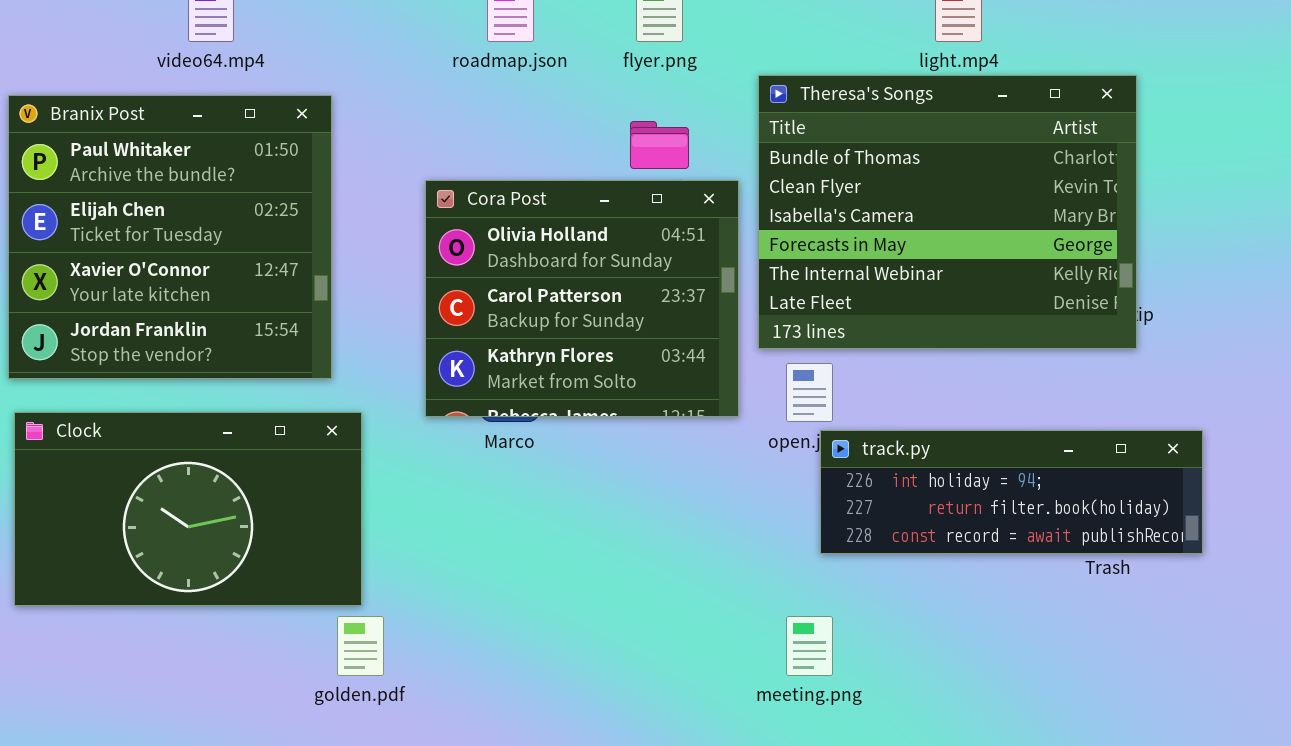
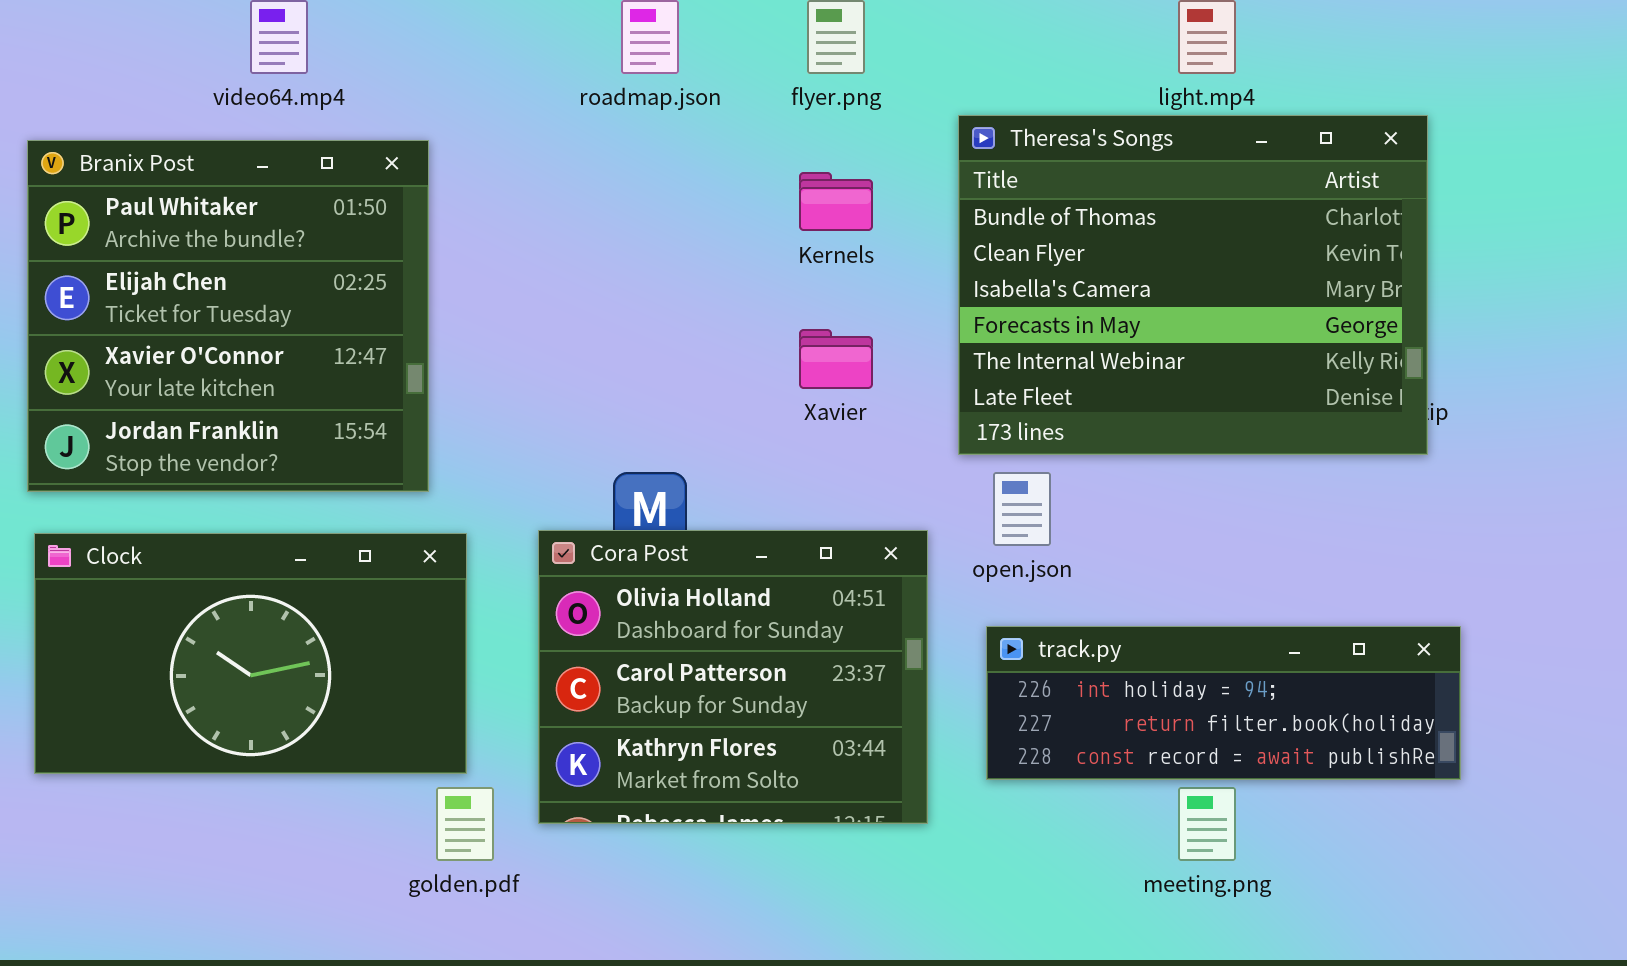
Cora Post: [425,180,739,417] -> [538,530,928,824], moved
track.py: [820,430,1203,554] -> [986,626,1461,780], moved
meeting.png: [786,616,833,676] -> [1178,787,1236,861], moved

